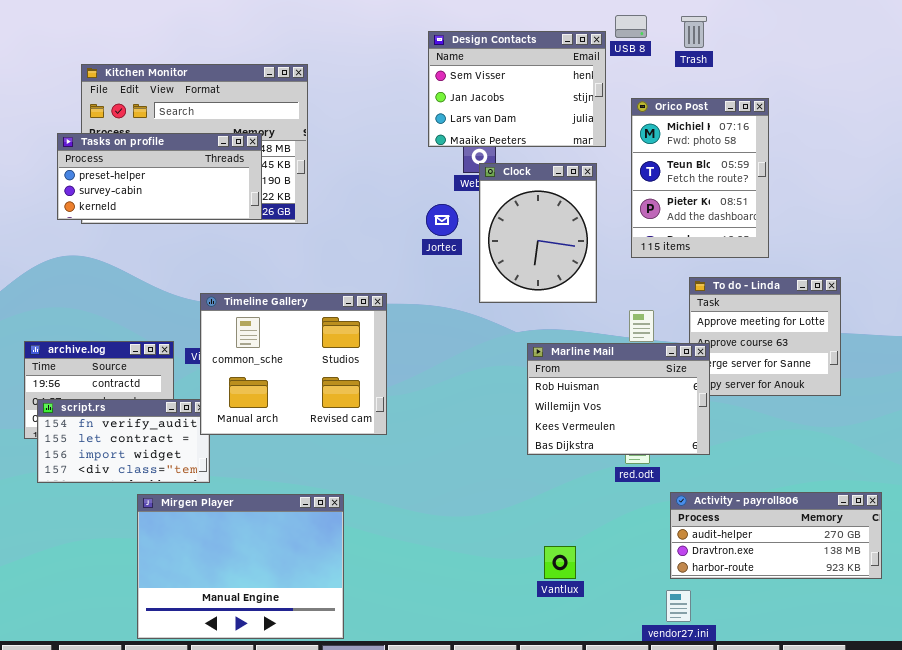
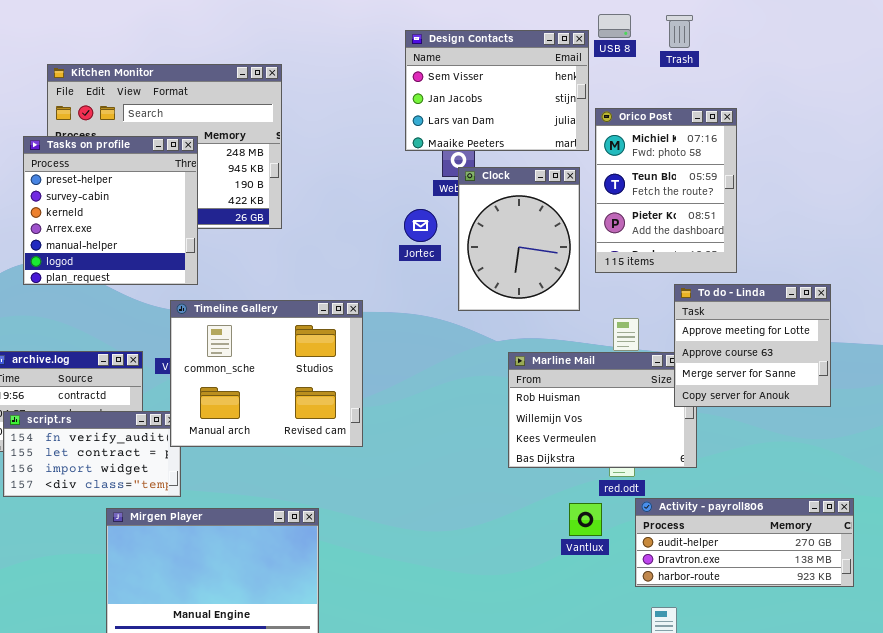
Orico Post: [631,98,769,258] -> [595,108,737,273], moved
Tasks on profile: [57,133,262,220] -> [23,136,198,285], resized
To do - Linda: [689,277,841,396] -> [674,284,831,407], raised
Activity - payroll806: [670,492,882,579] -> [635,498,854,587], moved
Vantlux: [544,546,576,579] -> [569,503,602,536], moved

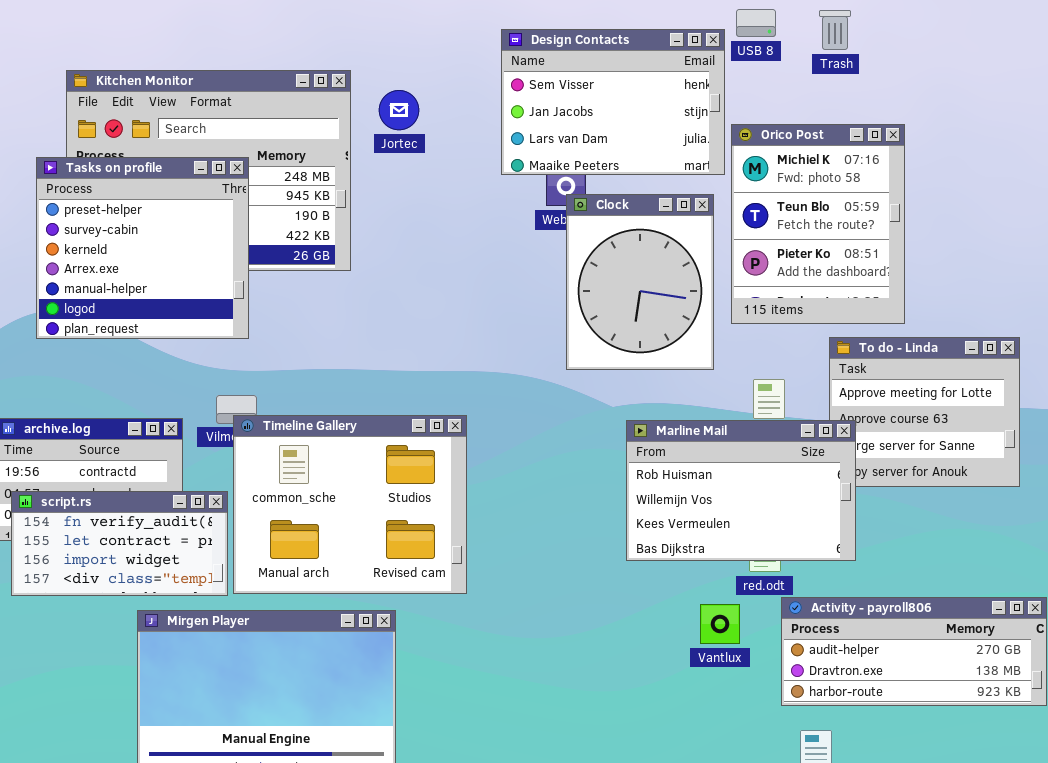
Jortec: [404,209,437,242] -> [379,90,419,130], moved
Timeline Gallery: [170,300,363,447] -> [233,415,467,594], moved
Marline Mail: [508,352,697,468] -> [626,420,856,561], raised

